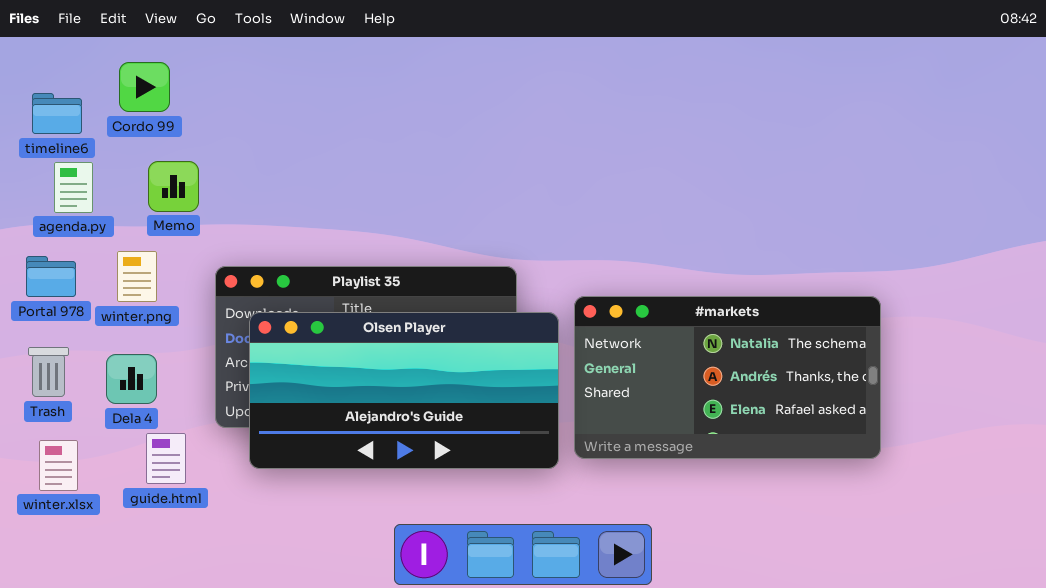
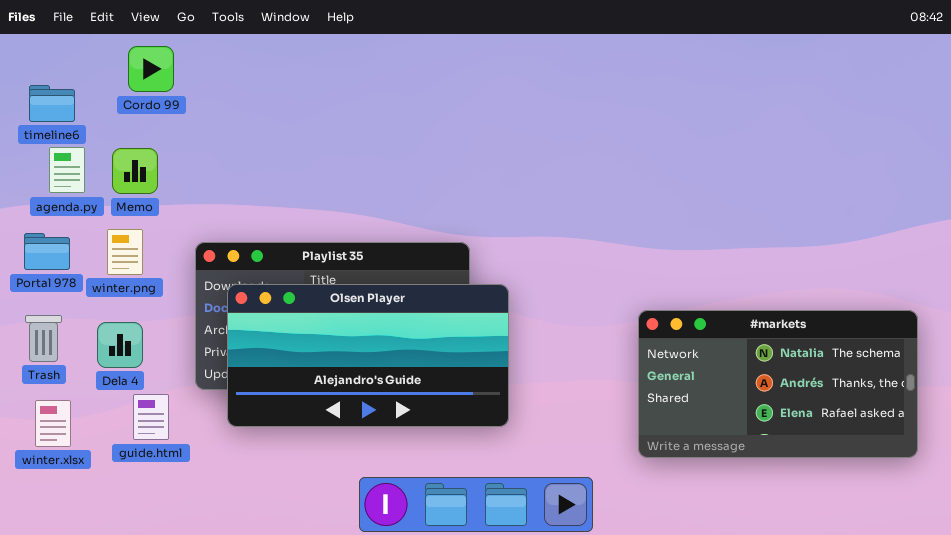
Cordo 99: [119,62,170,112] -> [128,46,174,92], moved
Memo: [148,161,199,212] -> [112,148,158,194], moved
#markets: [574,296,881,459] -> [638,310,918,458], moved

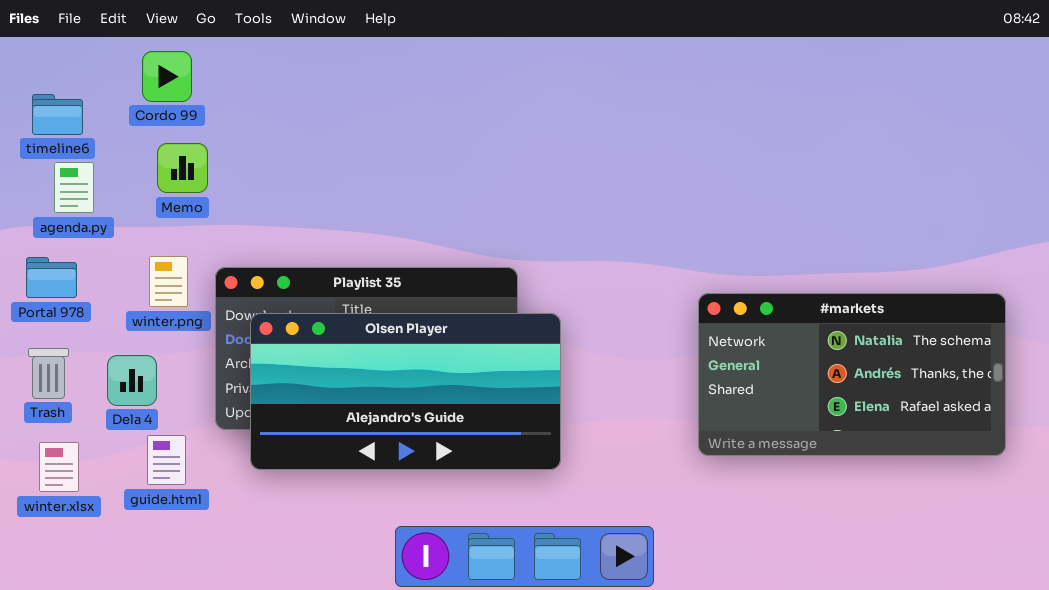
Memo: [112,148,158,194] -> [157,143,208,193], moved
winter.png: [107,229,143,275] -> [149,256,188,307], moved
#markets: [638,310,918,458] -> [698,293,1006,456], moved

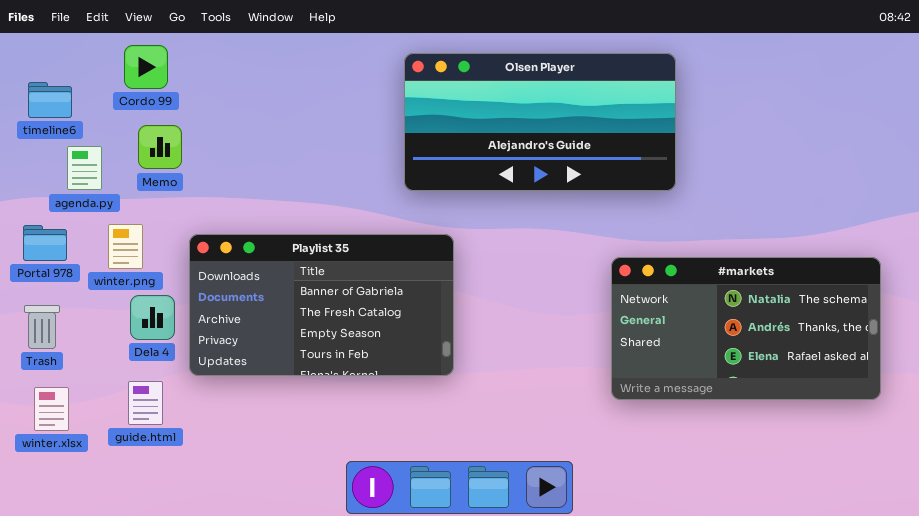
agenda.py: [54,162,94,213] -> [67,146,102,190], moved
winter.png: [149,256,188,307] -> [108,224,143,269], moved
Olsen Player: [250,313,561,470] -> [404,53,676,191], moved
Dela 4: [107,355,157,406] -> [130,295,175,340], moved

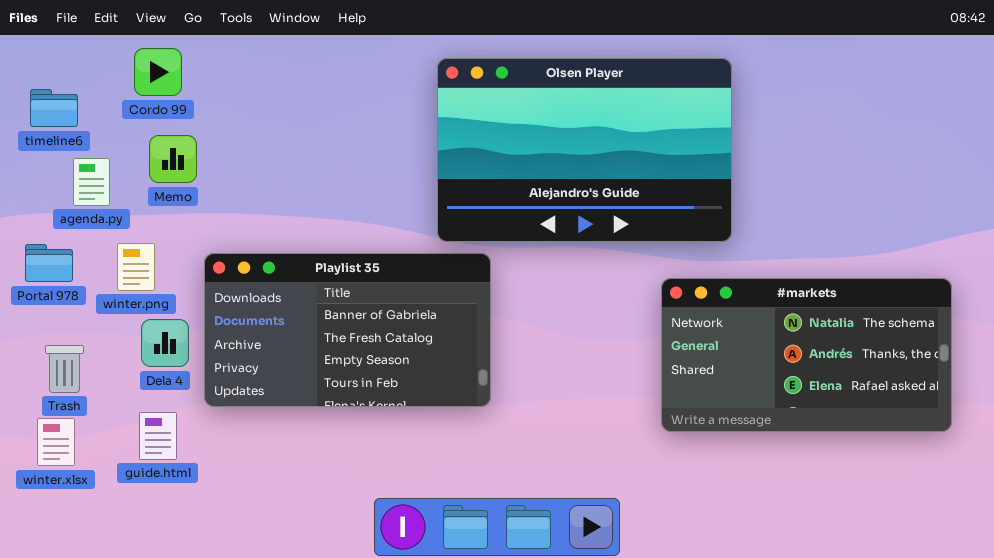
Olsen Player: [404,53,676,191] -> [437,58,732,242], resized
Trash: [24,305,60,349] -> [45,345,84,393], moved

